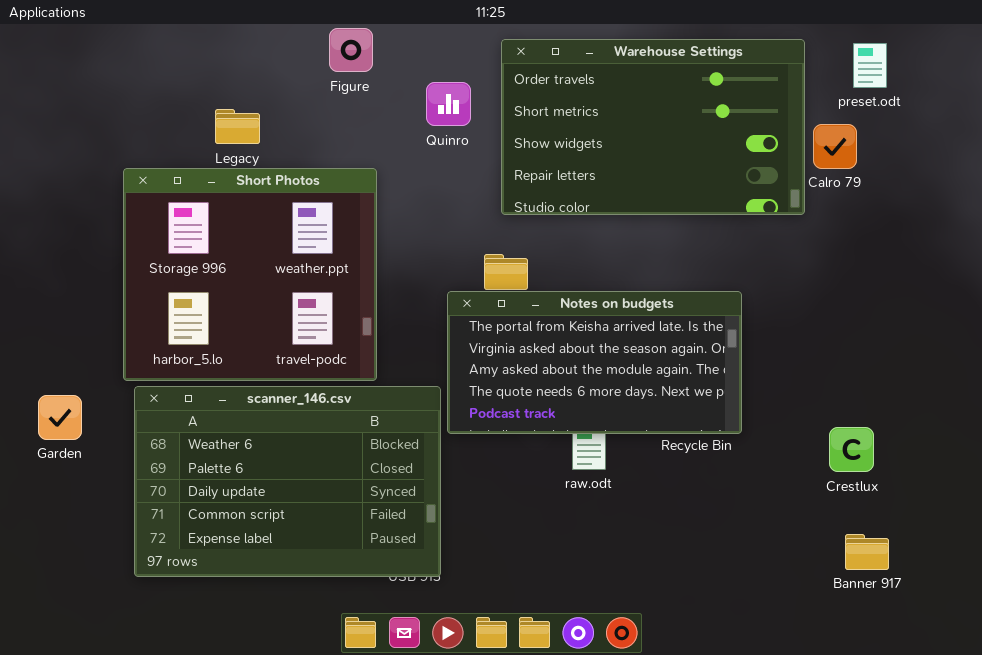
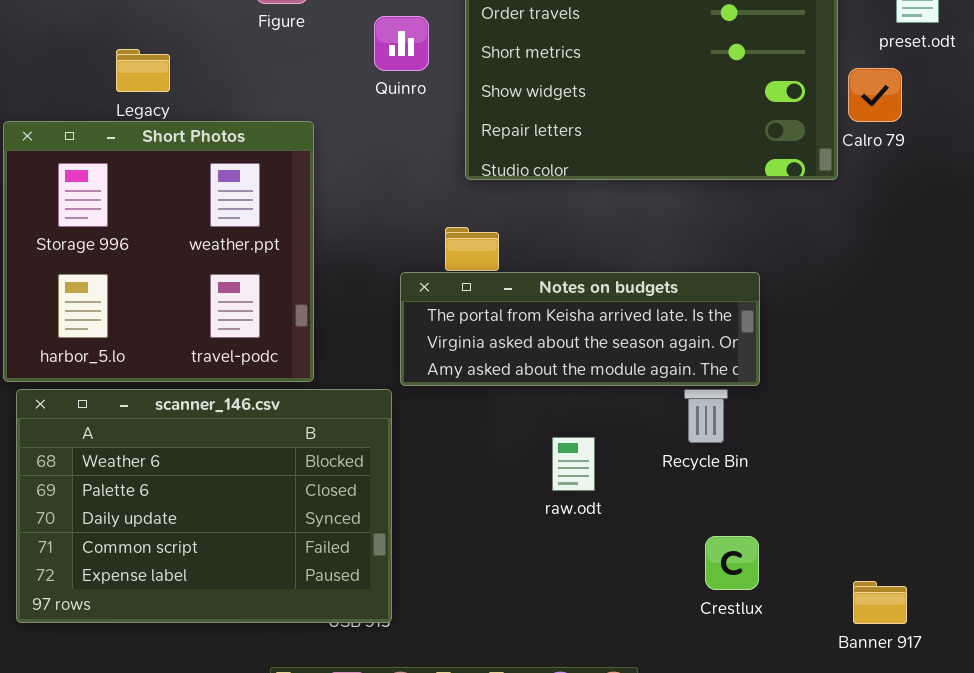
Notes on budgets: [447,291,742,434] -> [400,272,760,386], resized
Crestlux: [829,427,874,472] -> [705,536,759,590], moved
Banner 917: [845,534,889,570] -> [853,581,907,624], moved

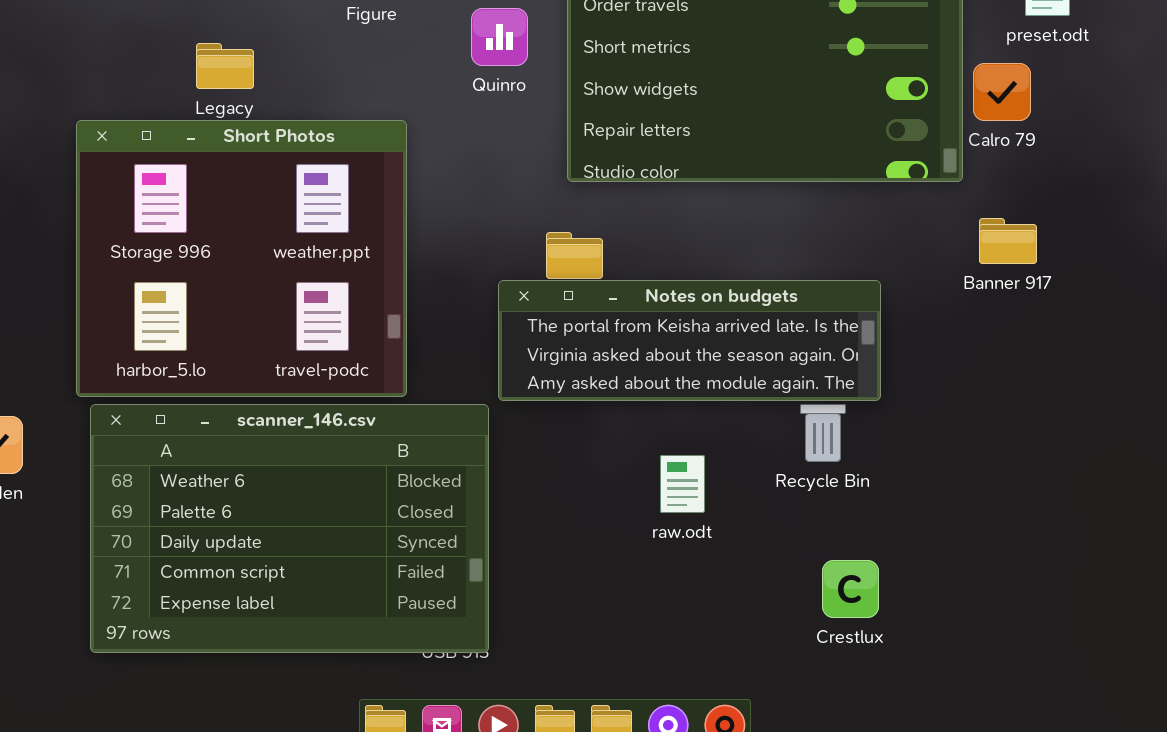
Banner 917: [853,581,907,624] -> [979,218,1037,264], moved

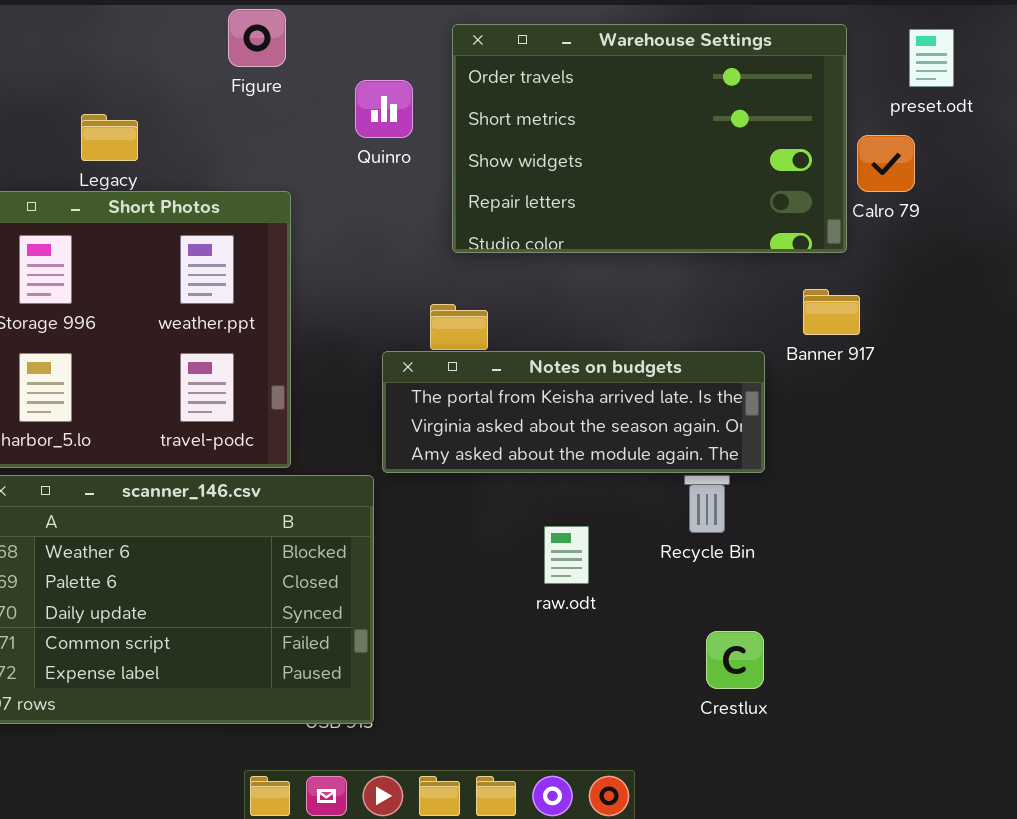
Banner 917: [979,218,1037,264] -> [803,289,860,335], moved

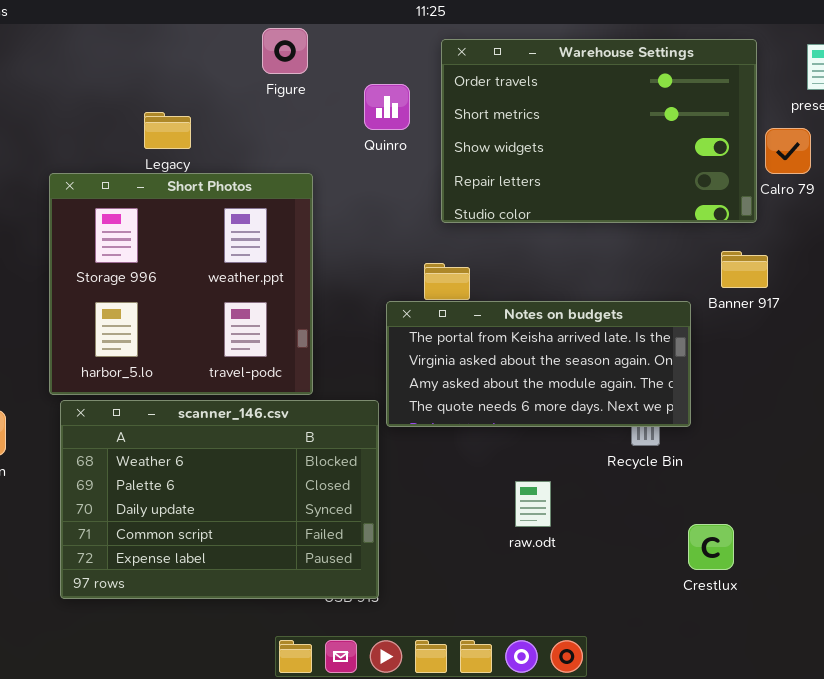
Notes on budgets: [382,351,765,473] -> [386,301,691,427], resized
raw.odt: [544,526,589,584] -> [515,481,551,527], moved
Crestlux: [706,631,764,689] -> [688,524,734,570], moved

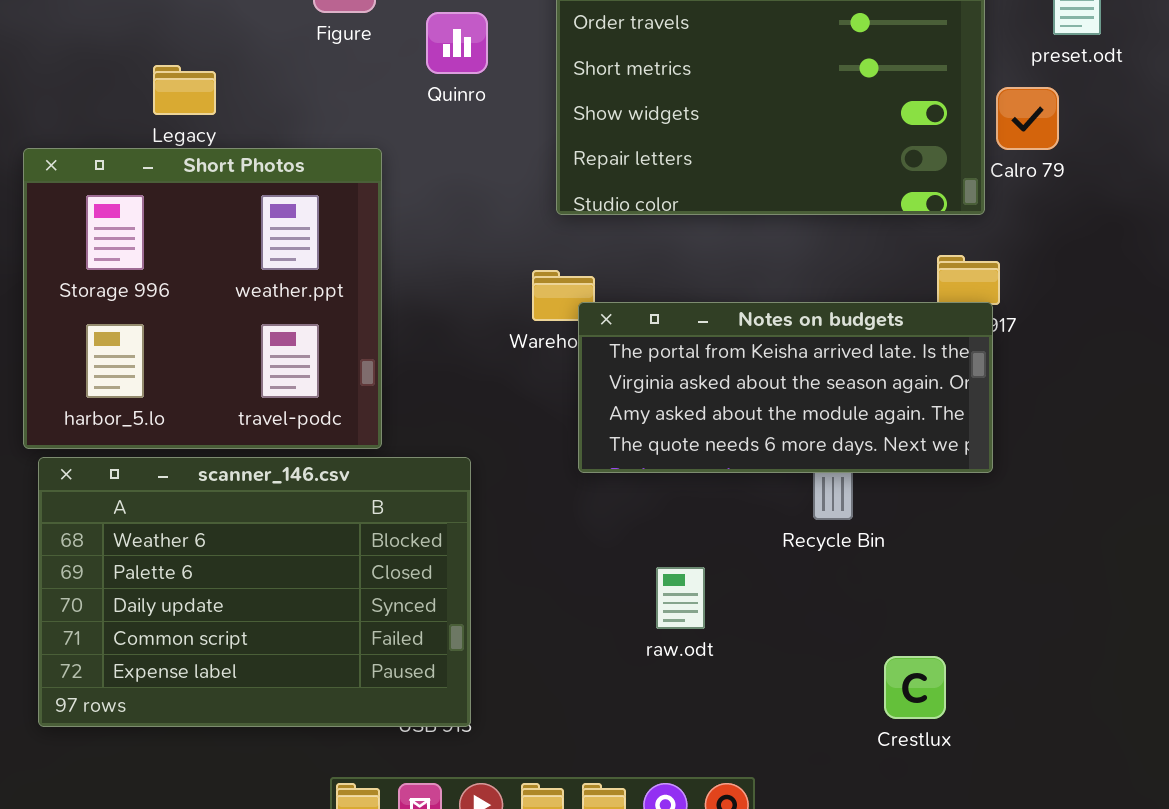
Quinro: [364,84,410,130] -> [426,12,488,74], moved
Notes on budgets: [386,301,691,427] -> [578,302,993,473], moved
Crestlux: [688,524,734,570] -> [884,656,946,719], moved

